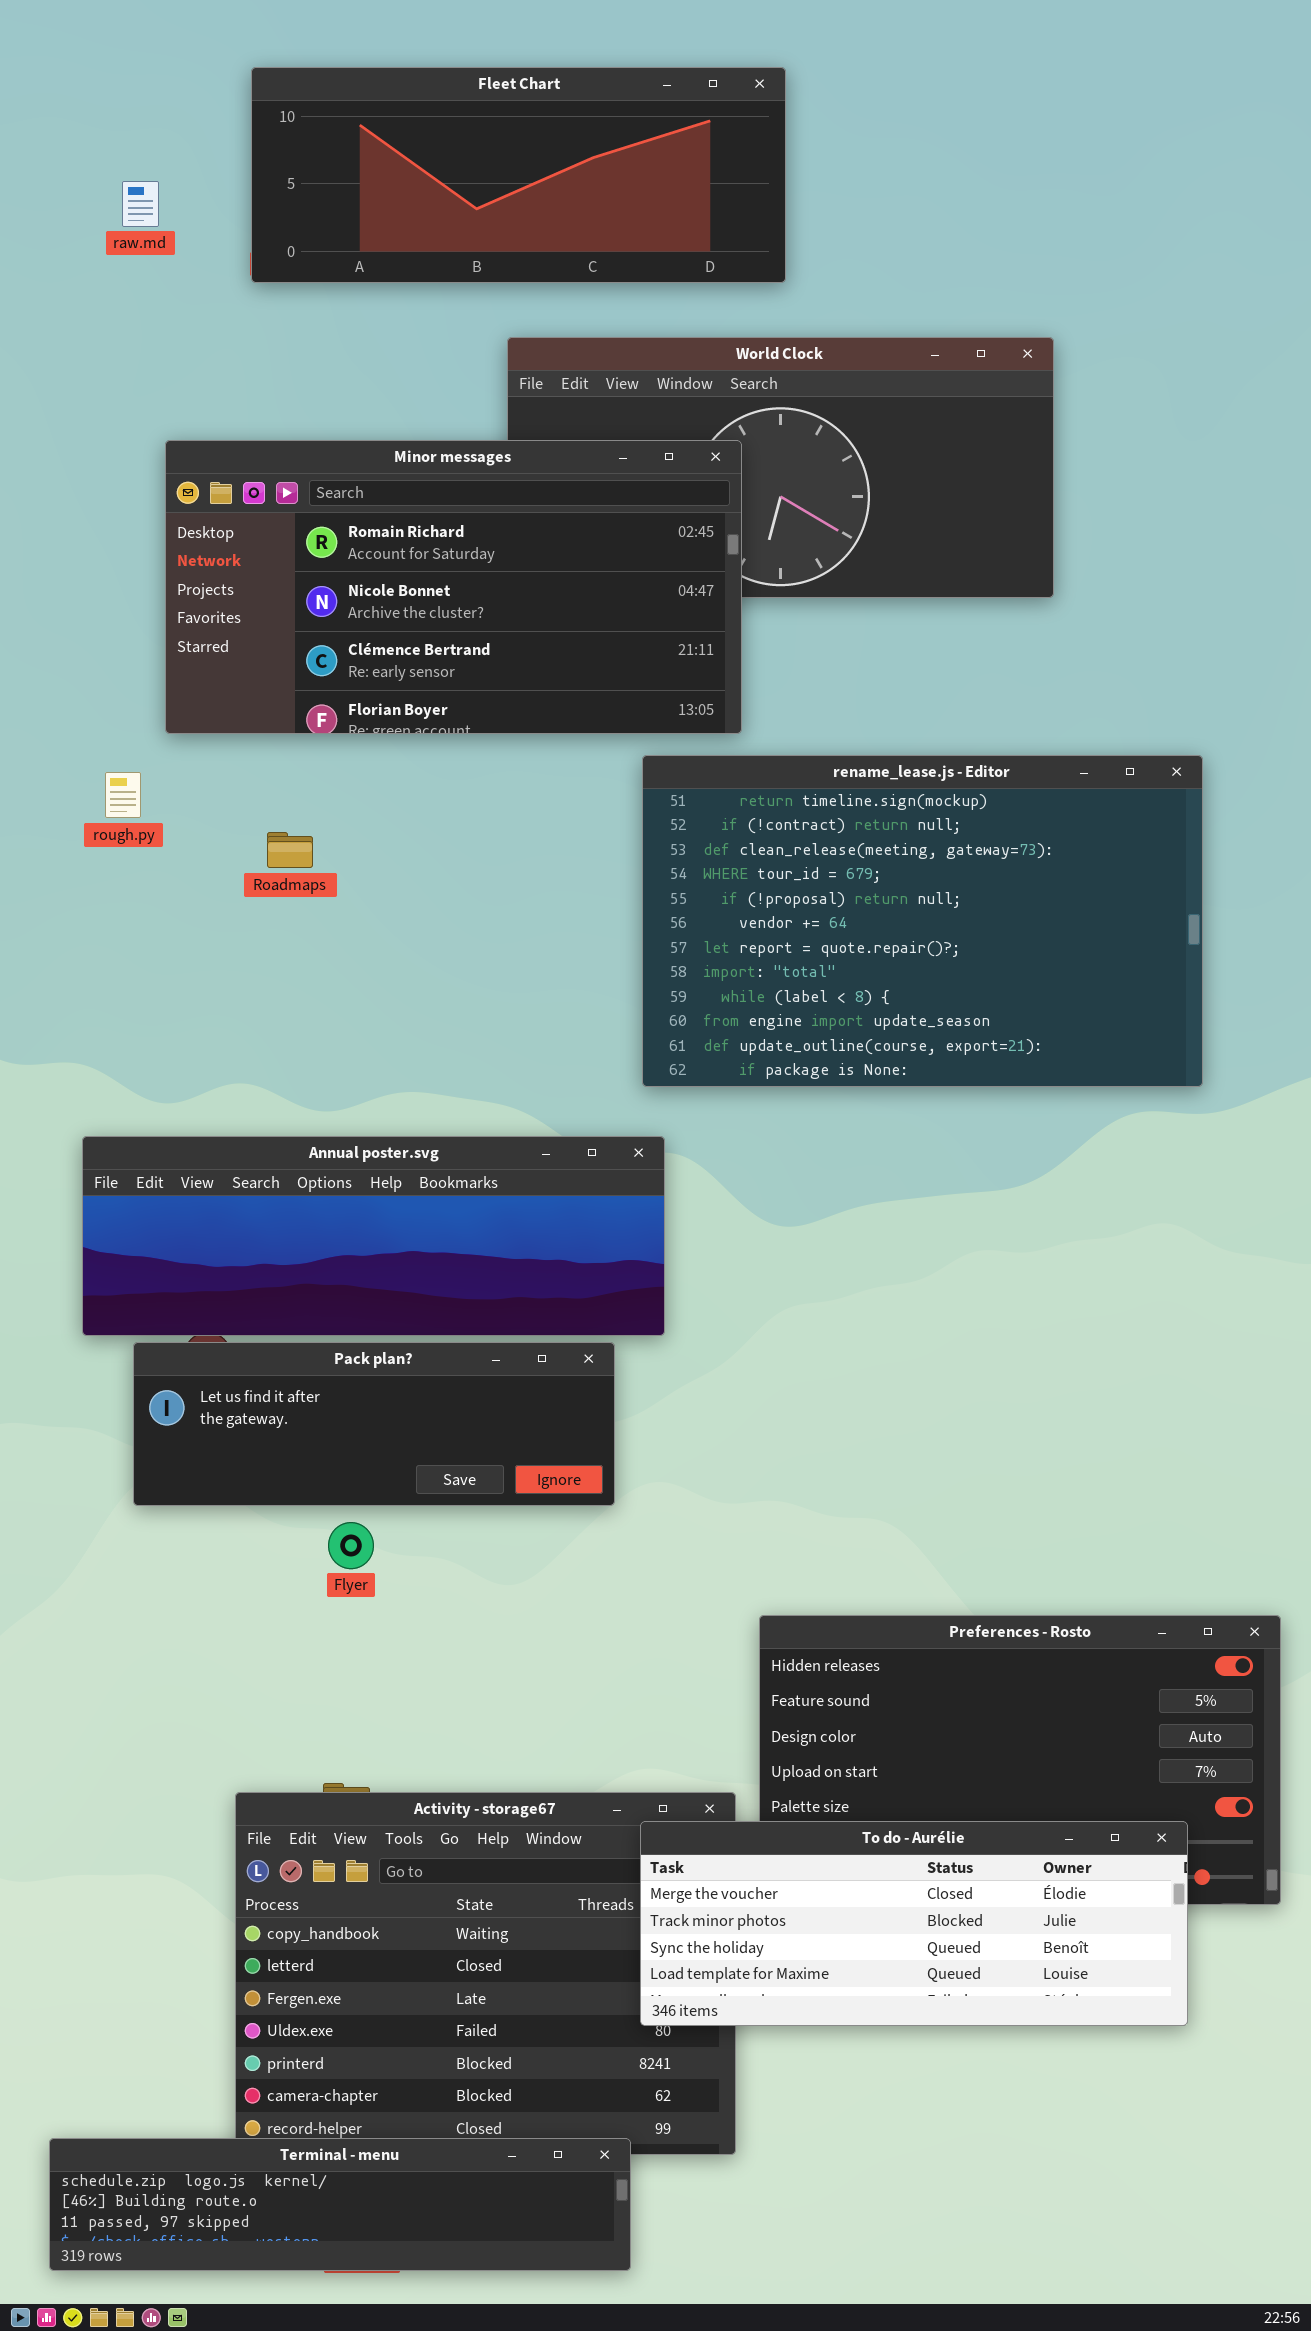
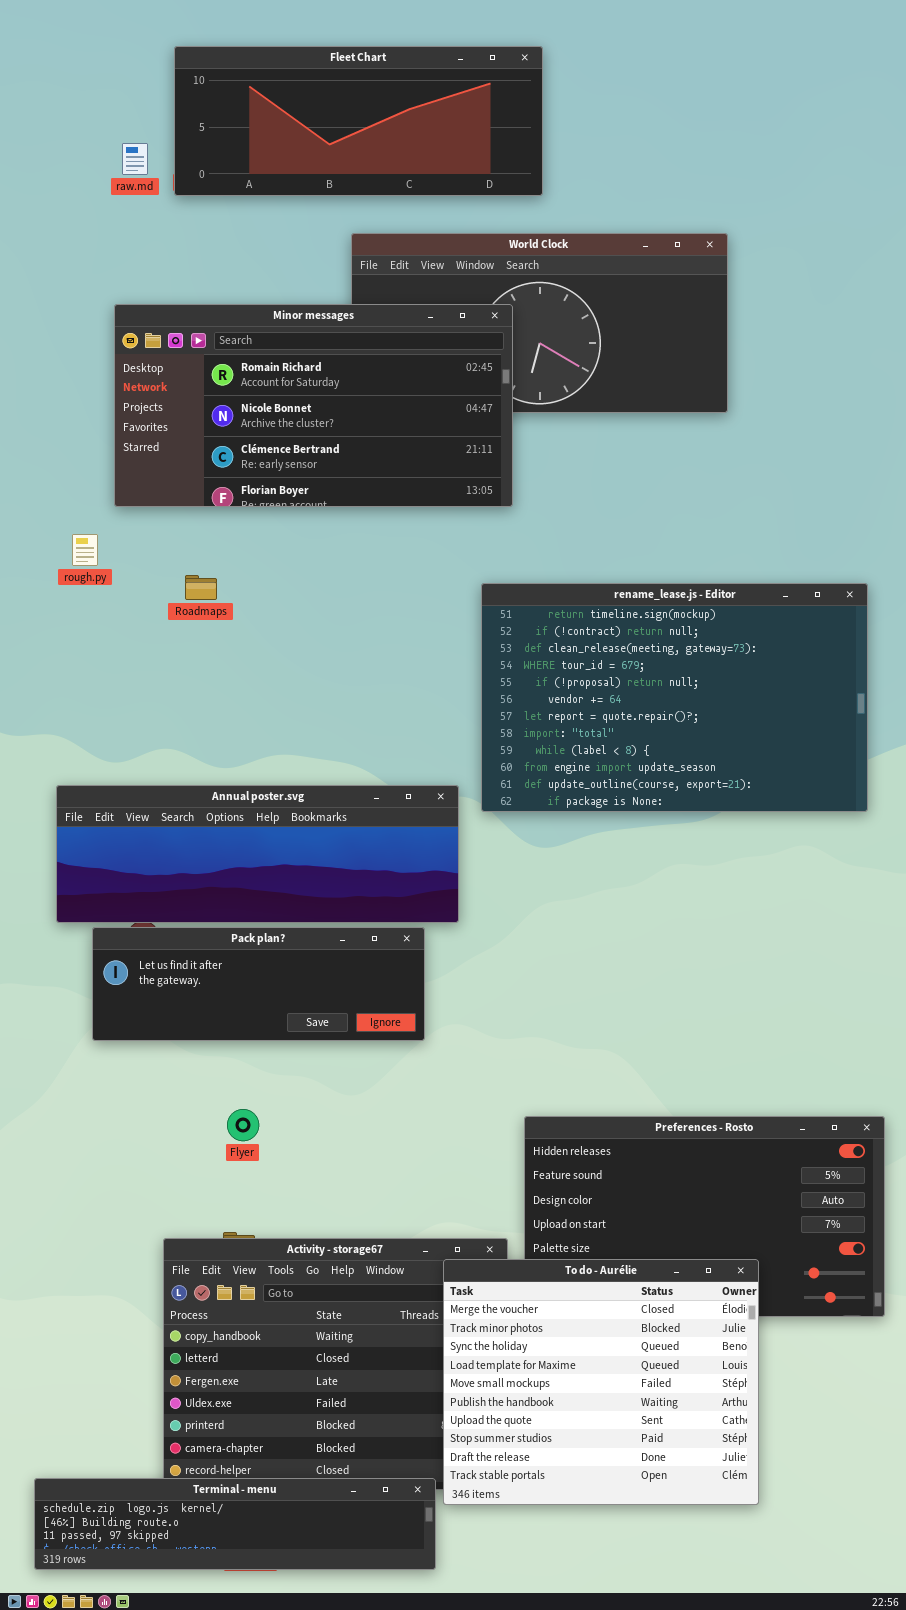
raw.md: [122,181,159,227] -> [122,143,148,175], moved
rename_lease.js - Editor: [642,755,1203,1087] -> [481,583,868,812], moved
Flyer: [328,1522,374,1569] -> [227,1109,259,1141], moved
To do - Aurélie: [640,1821,1188,2026] -> [443,1259,759,1505], resized

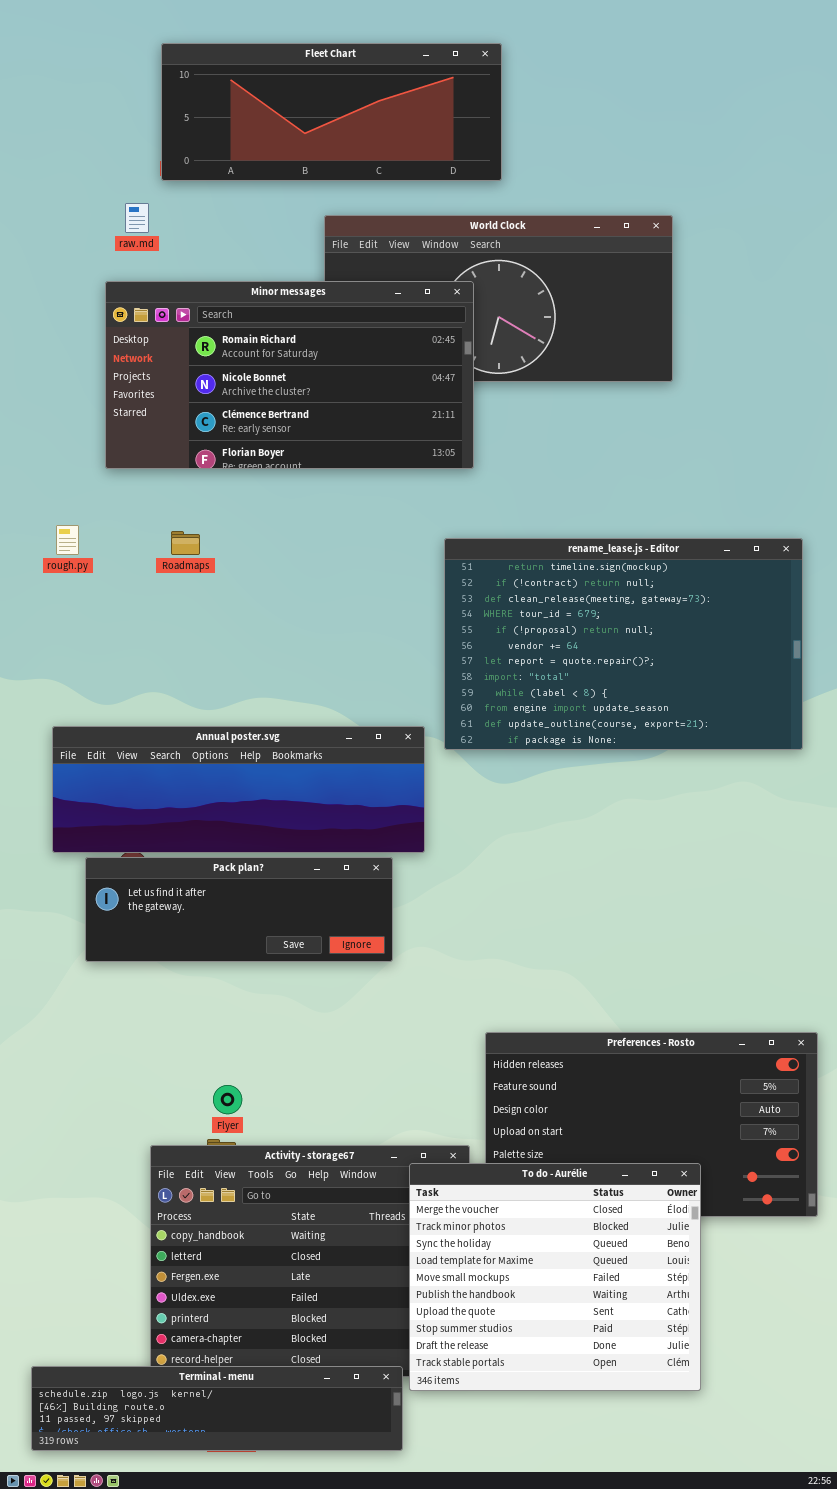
raw.md: [122,143,148,175] -> [125,203,149,233], moved
rough.py: [72,534,98,566] -> [56,525,79,555], moved
Flyer: [227,1109,259,1141] -> [213,1085,242,1114], moved

